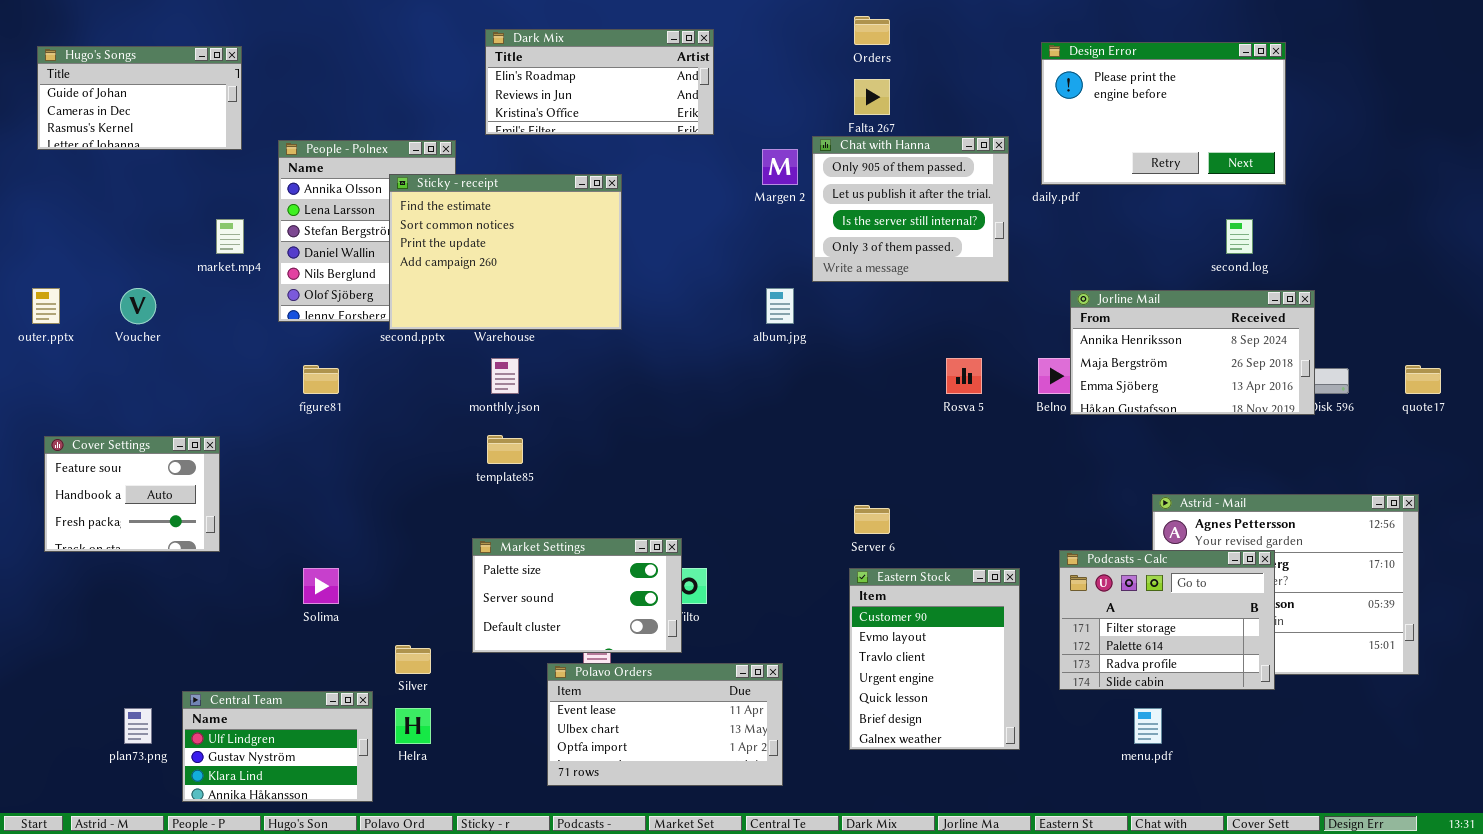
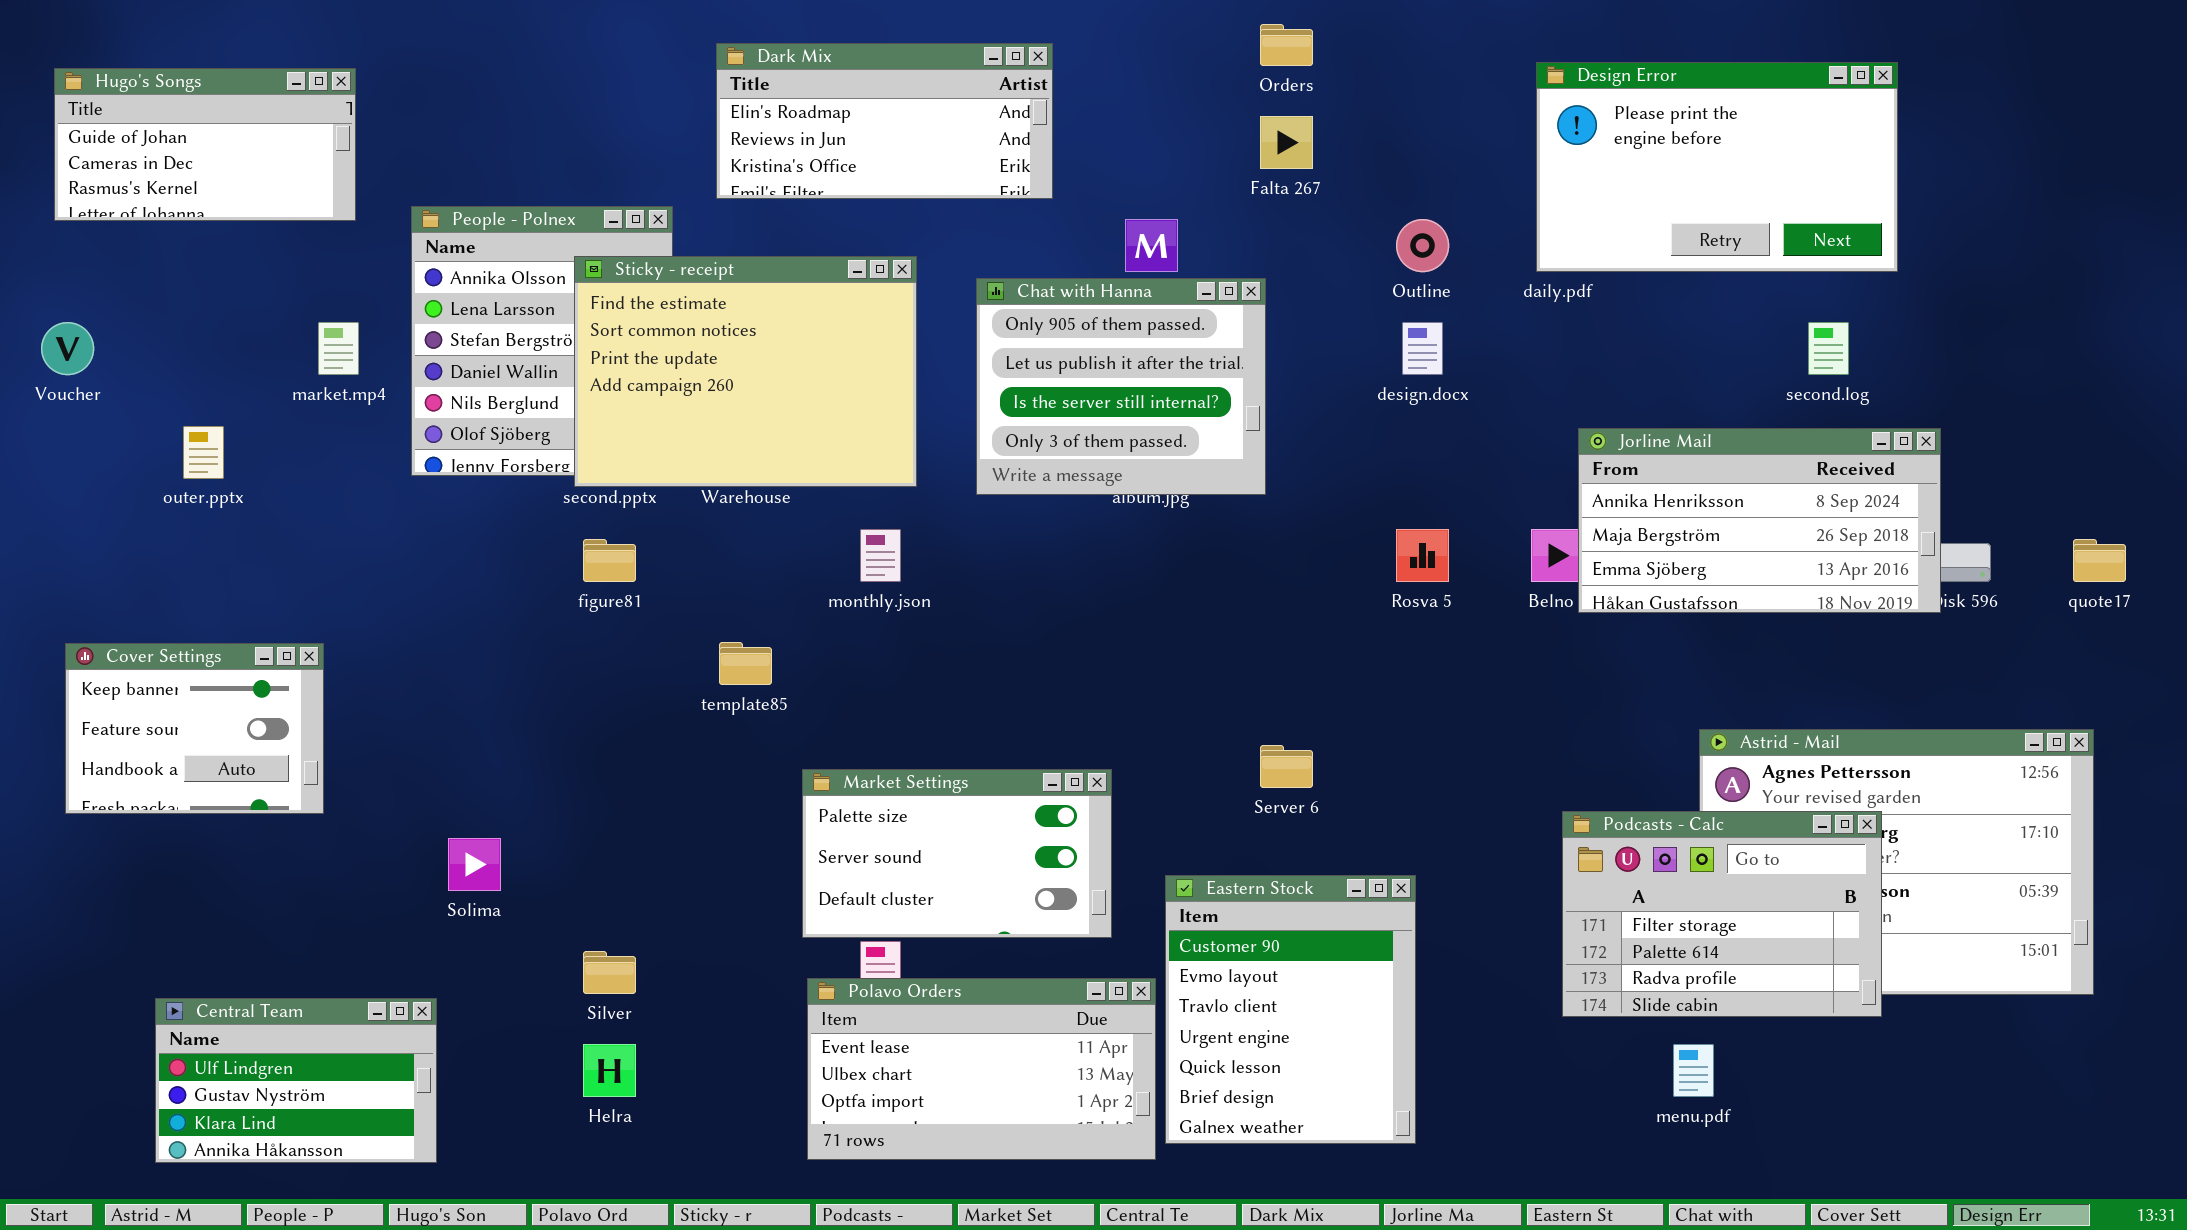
Chat with Hanna: [812,136,1009,282] -> [976,278,1266,495], moved
outer.pptx: [32,288,60,324] -> [183,426,224,479], moved
Voucher: [120,288,156,324] -> [41,322,94,375], moved
monthly.json: [491,358,519,394] -> [860,529,901,582], moved
figure81: [303,365,339,394] -> [583,539,636,582], moved
Cover Settings: [44,436,220,552] -> [65,643,324,814], scrolled up 1 row
Market Settings: [472,538,682,653] -> [802,769,1112,938], moved
Eastern Stock: [849,568,1020,750] -> [1165,875,1416,1144], moved
Central Team: [182,691,373,802] -> [155,998,437,1163], moved

